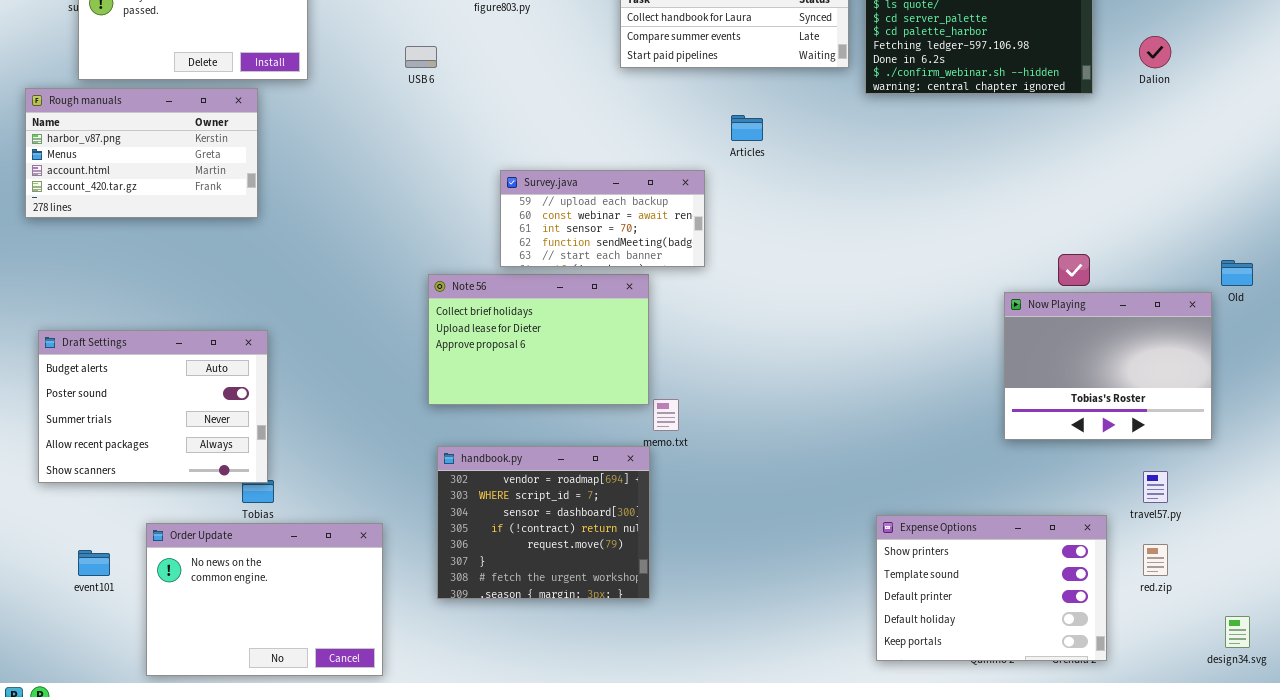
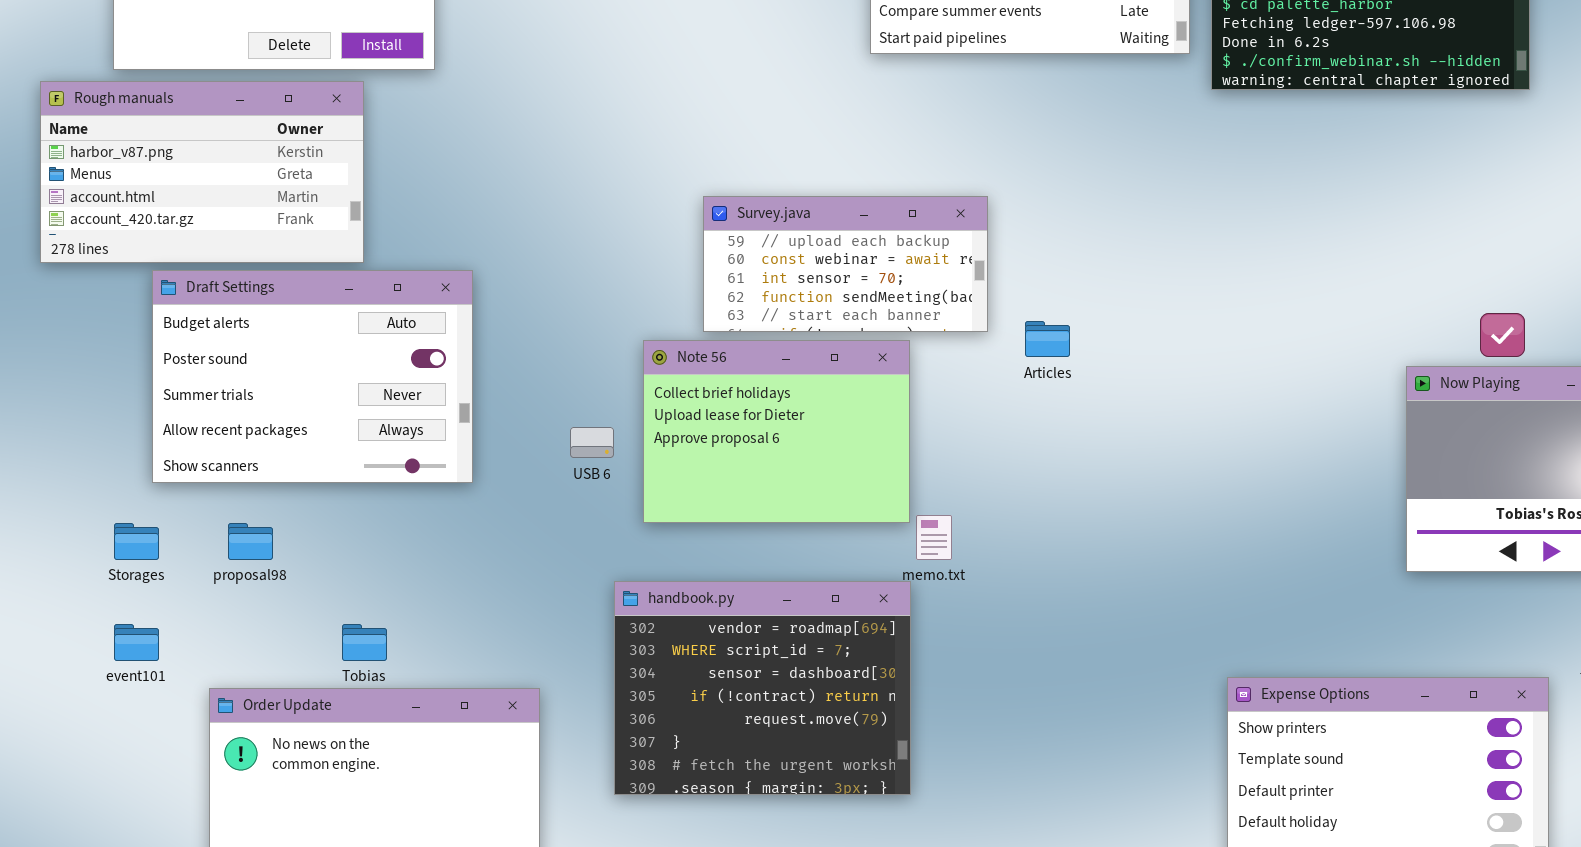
USB 6: [405,46,437,68] -> [570,427,614,458], moved
Articles: [731,115,763,141] -> [1025,321,1070,357], moved
Note 56: [428,274,649,405] -> [643,340,910,523], resized
Draft Settings: [38,330,268,483] -> [152,270,473,483], moved
event101: [78,550,110,576] -> [114,624,159,661], moved

